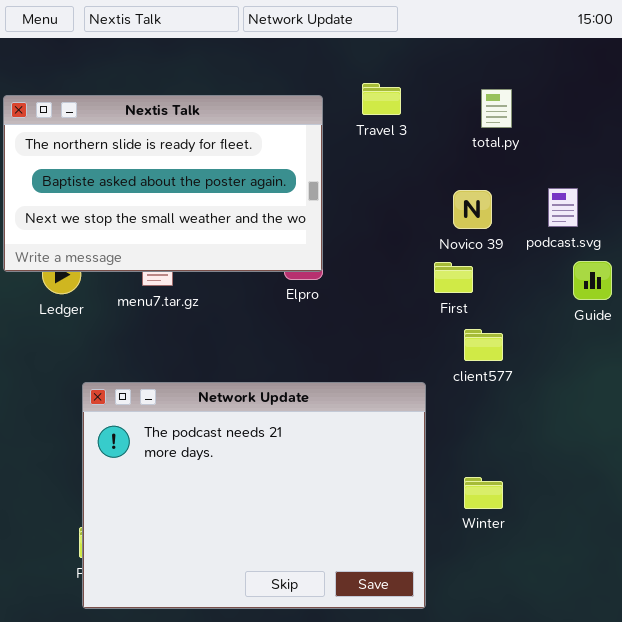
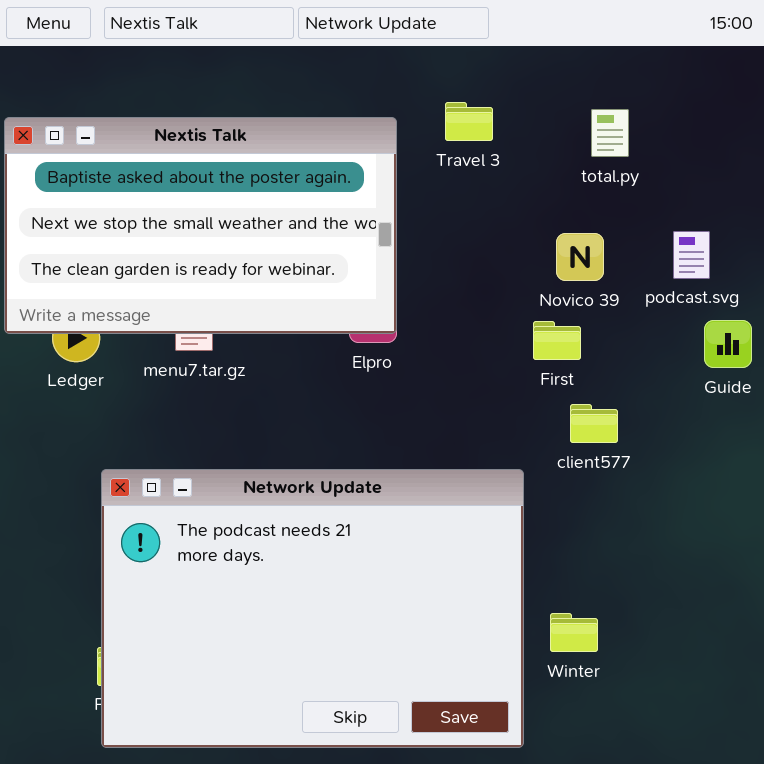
Nextis Talk: [3,95,323,272] -> [4,117,397,334], scrolled down 1 row
Winter: [464,477,503,509] -> [550,613,598,652], moved

